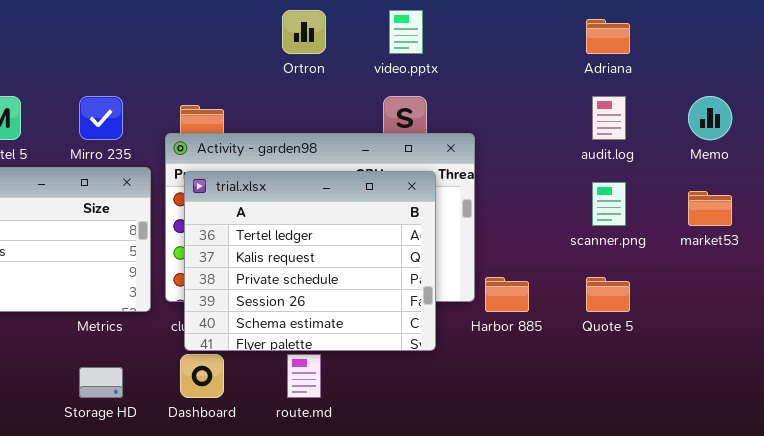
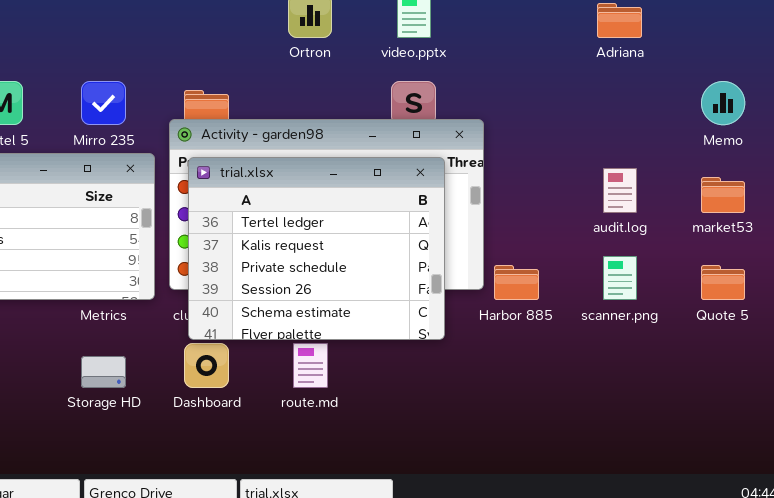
audit.log: [592,96,626,140] -> [603,168,637,213], moved
scanner.png: [592,182,626,226] -> [603,256,637,300], moved
Quote 5: [586,277,630,312] -> [701,265,745,300], moved

